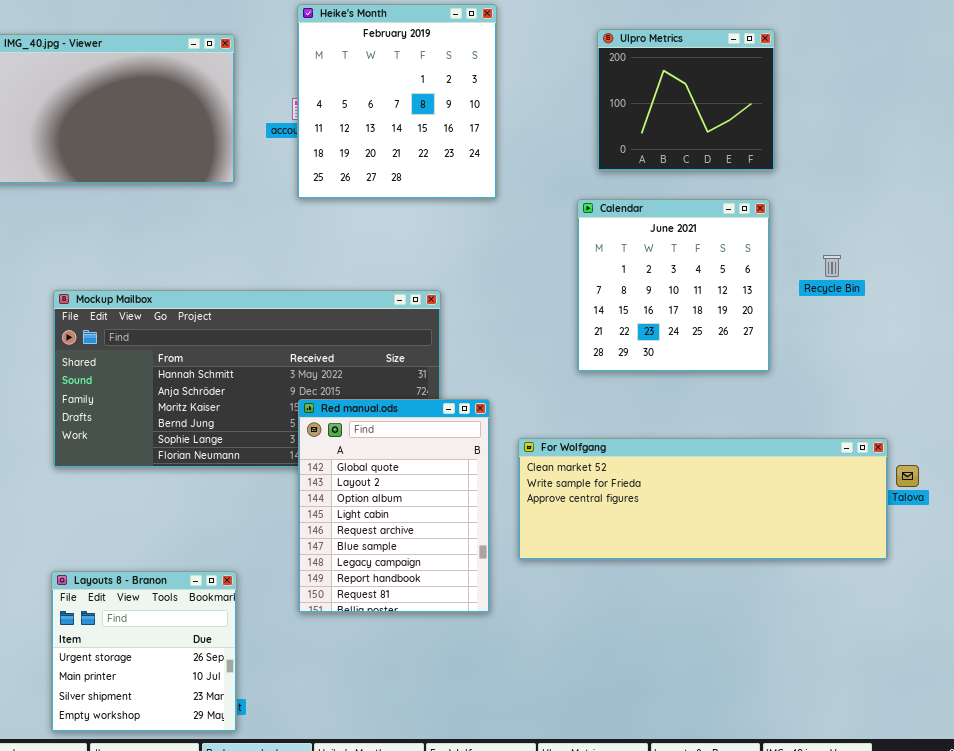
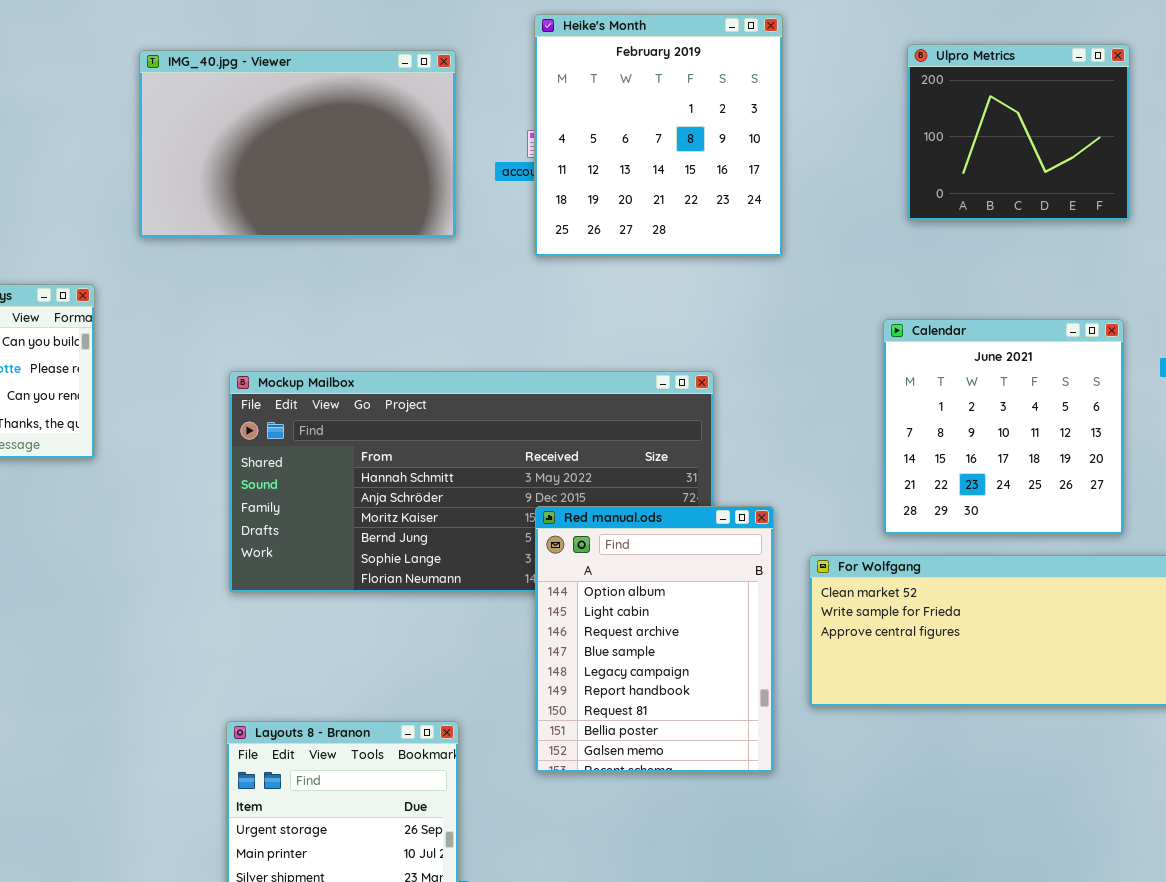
Calendar: [577,199,770,372] -> [883,319,1124,535], moved
Red manual.ods: [298,399,490,613] -> [535,506,774,773], scrolled down 2 rows

